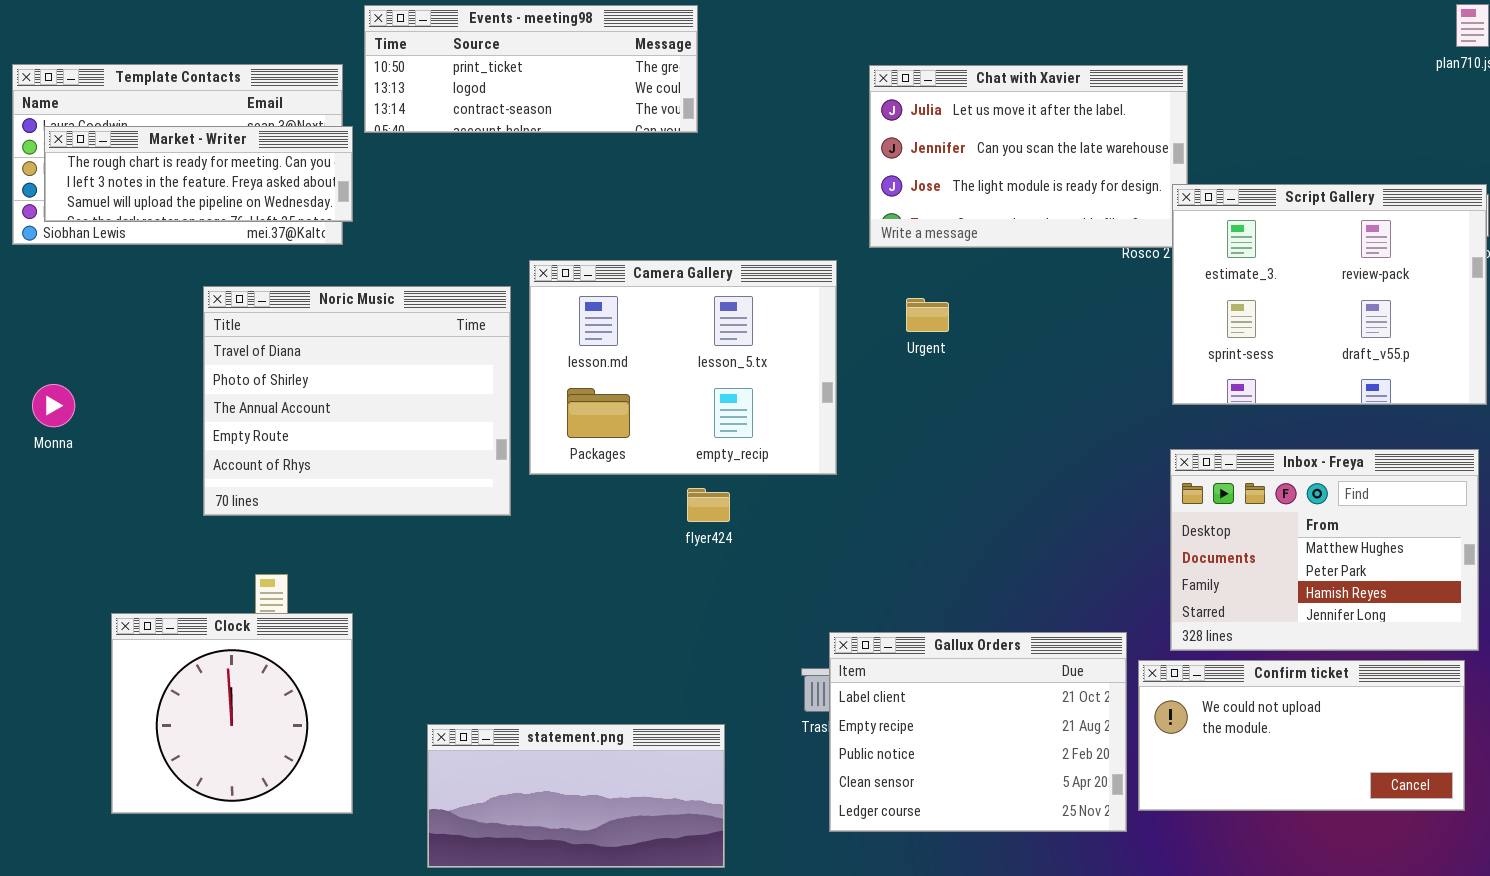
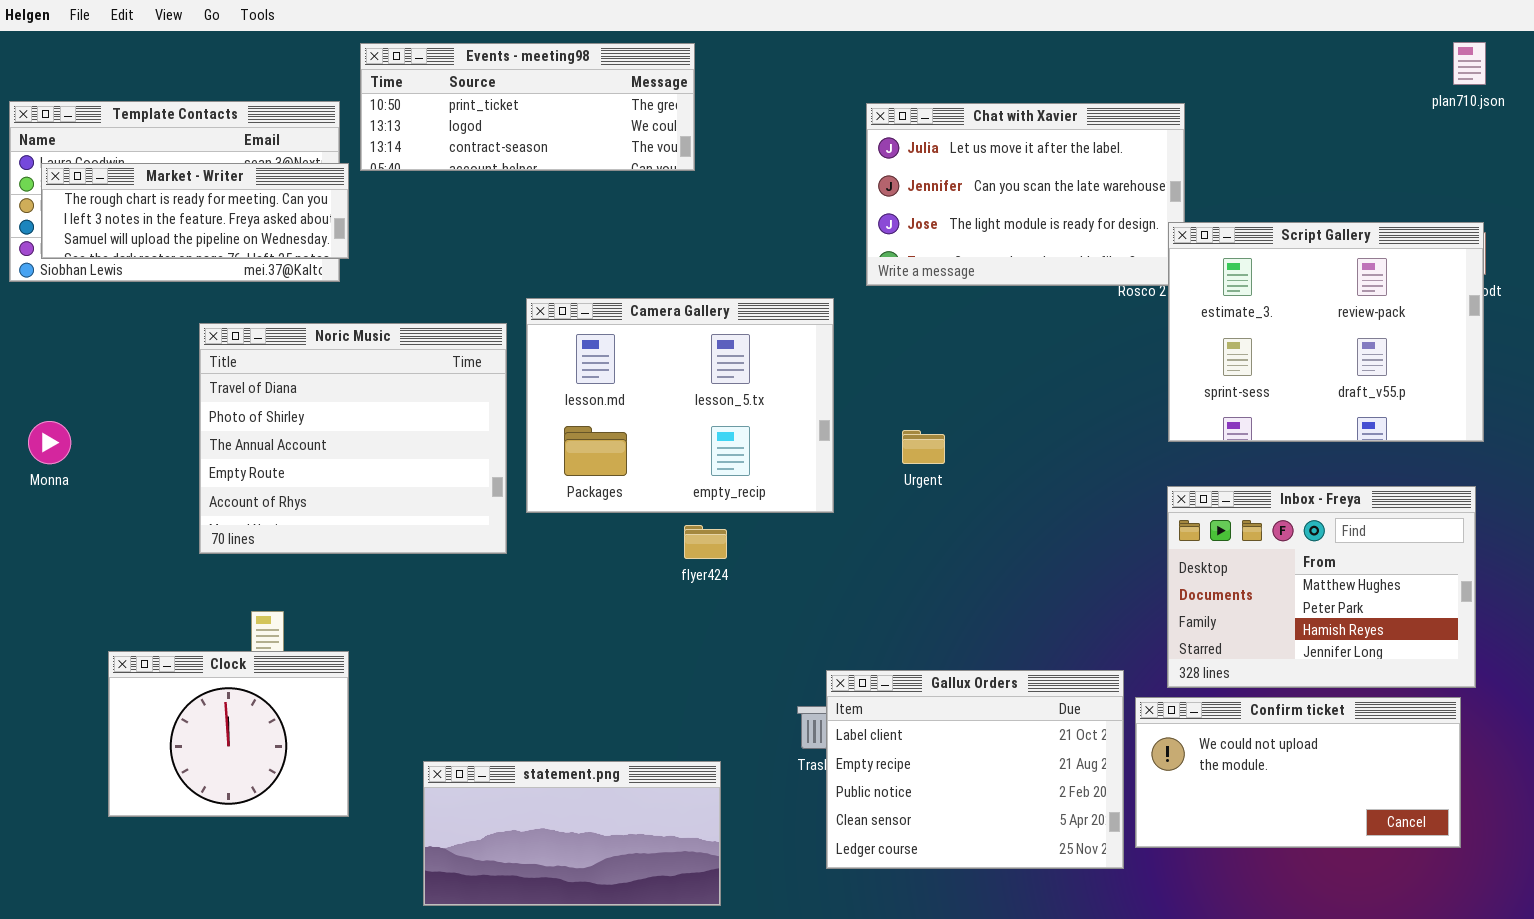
Urgent: [906,298,949,332] -> [902,430,945,464], moved
Clock: [111,613,353,814] -> [108,651,349,817], resized

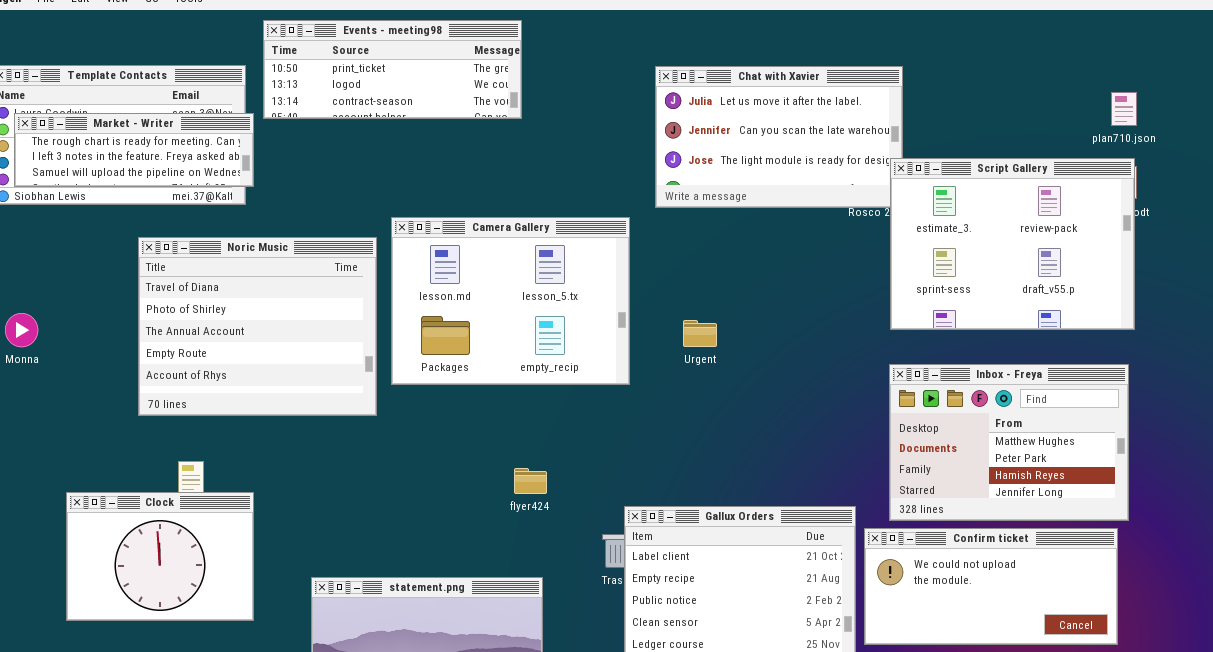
plan710.json: [1453,42,1486,85] -> [1111,92,1137,126], moved
flyer424: [684,525,727,559] -> [514,468,547,494], moved

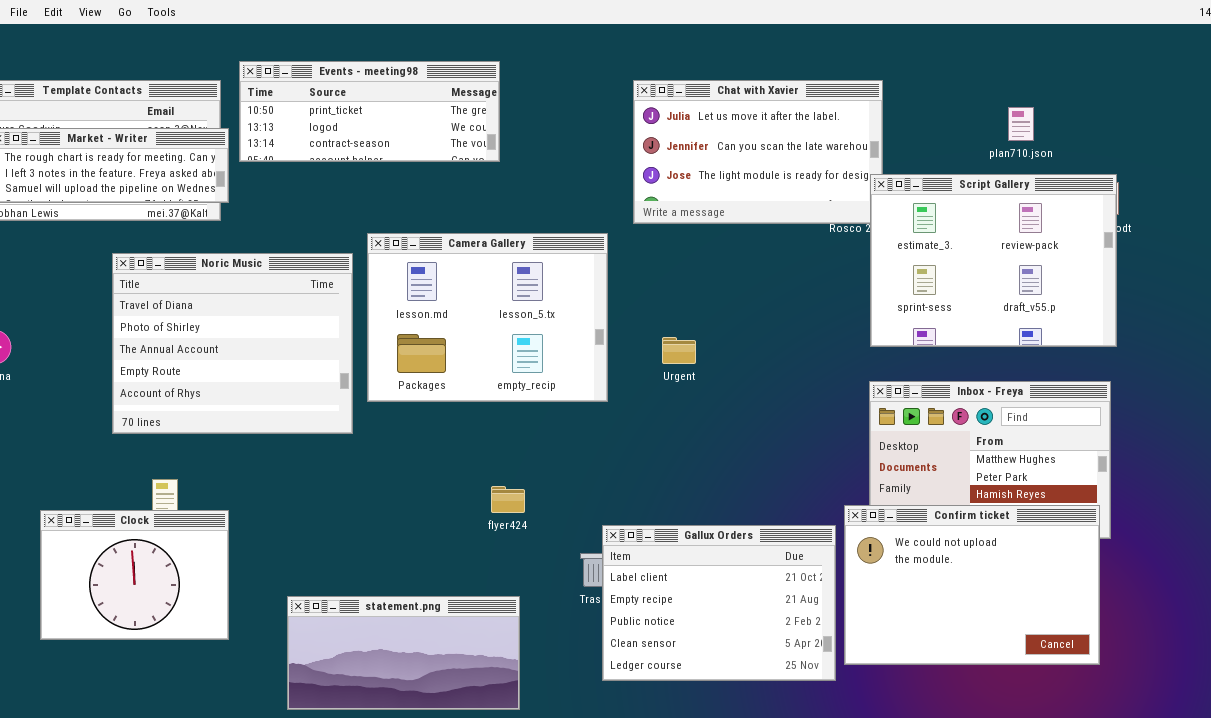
Events - meeting98: [263,20,522,119] -> [239,61,500,162], moved
plan710.json: [1111,92,1137,126] -> [1008,107,1034,141], moved
Confirm ticket: [864,528,1118,645] -> [844,505,1100,665], resized

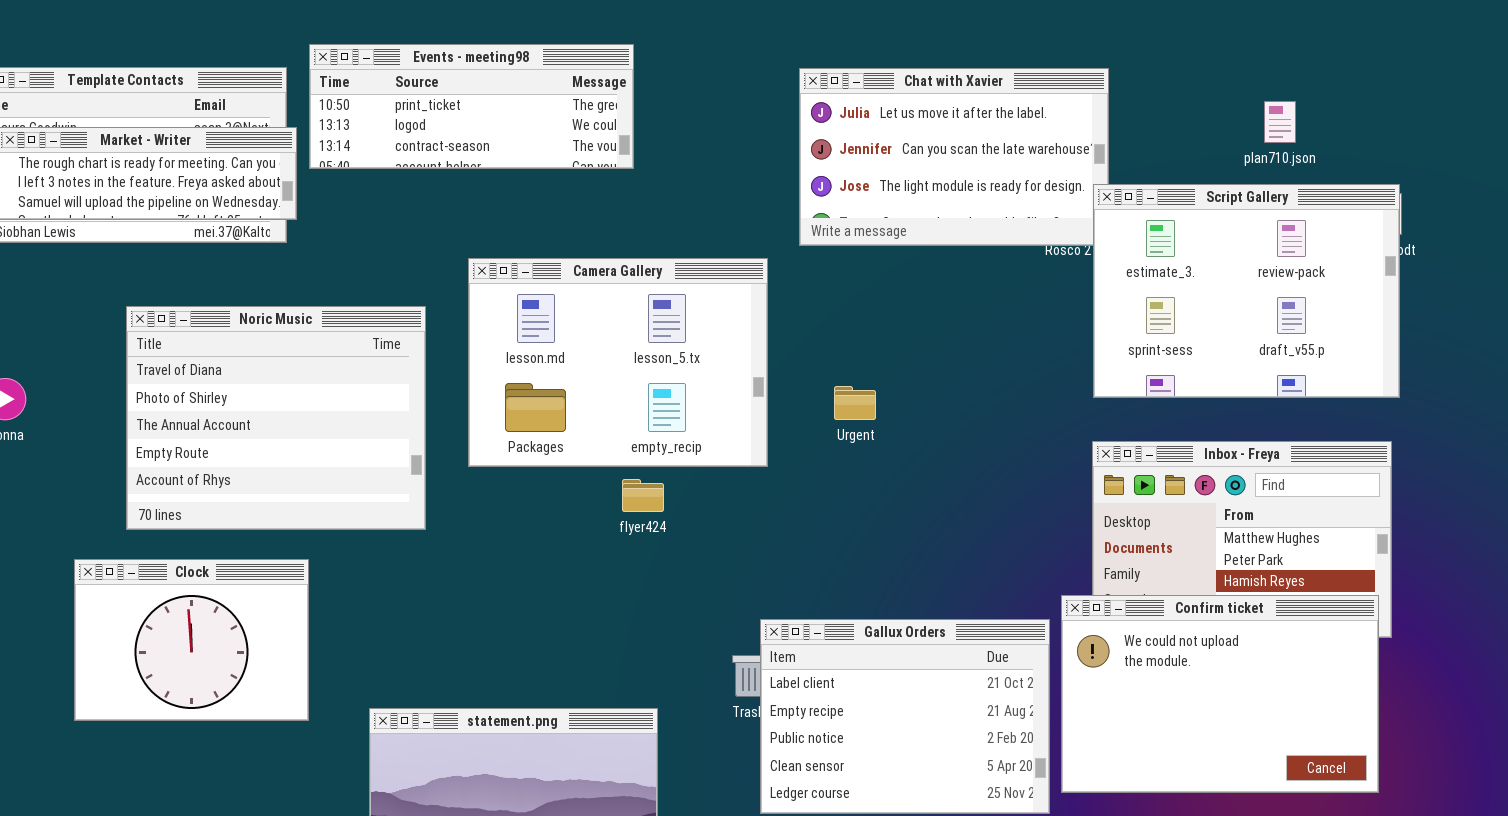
Noric Music: [112,253,353,434] -> [126,306,426,530], moved
flyer424: [491,486,525,513] -> [622,479,664,512], moved
Clock: [40,510,229,640] -> [74,559,309,721], moved

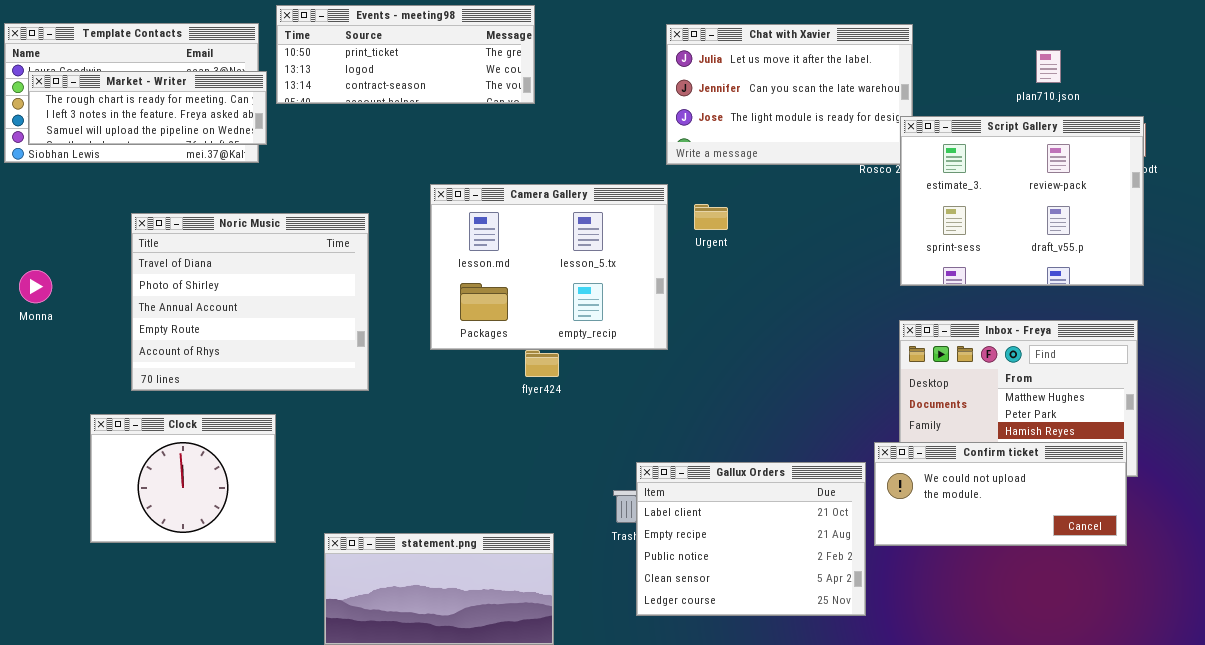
Camera Gallery: [468,258,768,467] -> [430,184,668,350], moved
Urgent: [834,386,876,420] -> [694,204,728,230], moved
Confirm ticket: [1061,595,1379,793] -> [874,442,1127,546], resized

